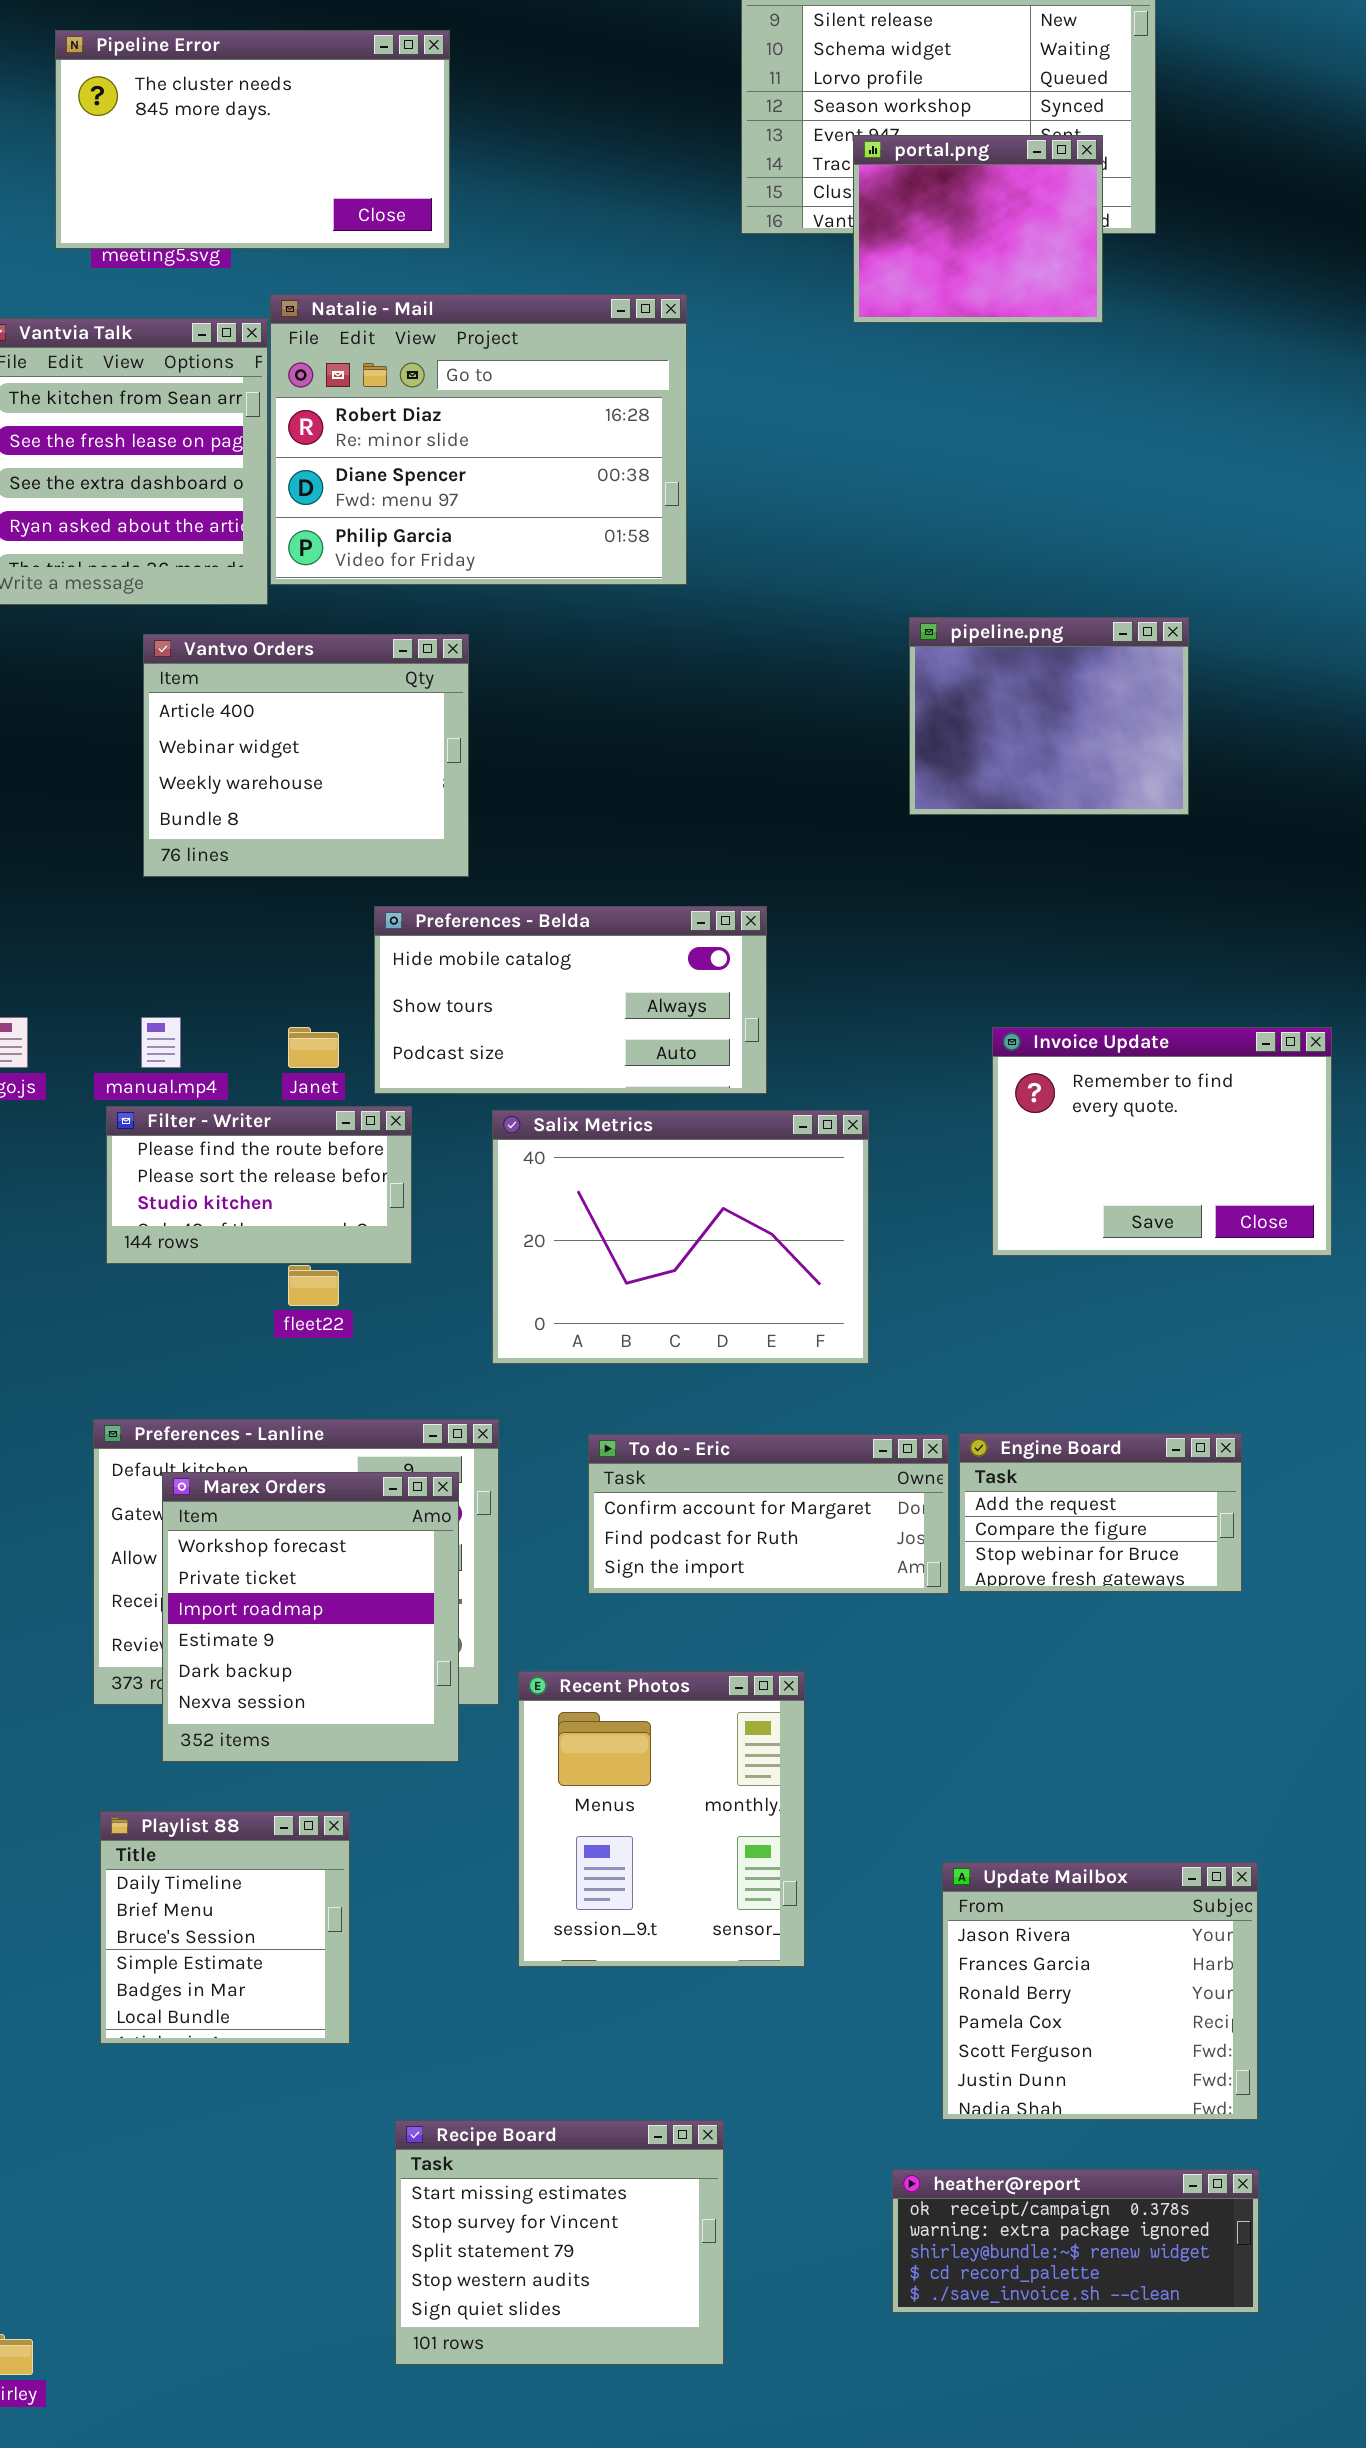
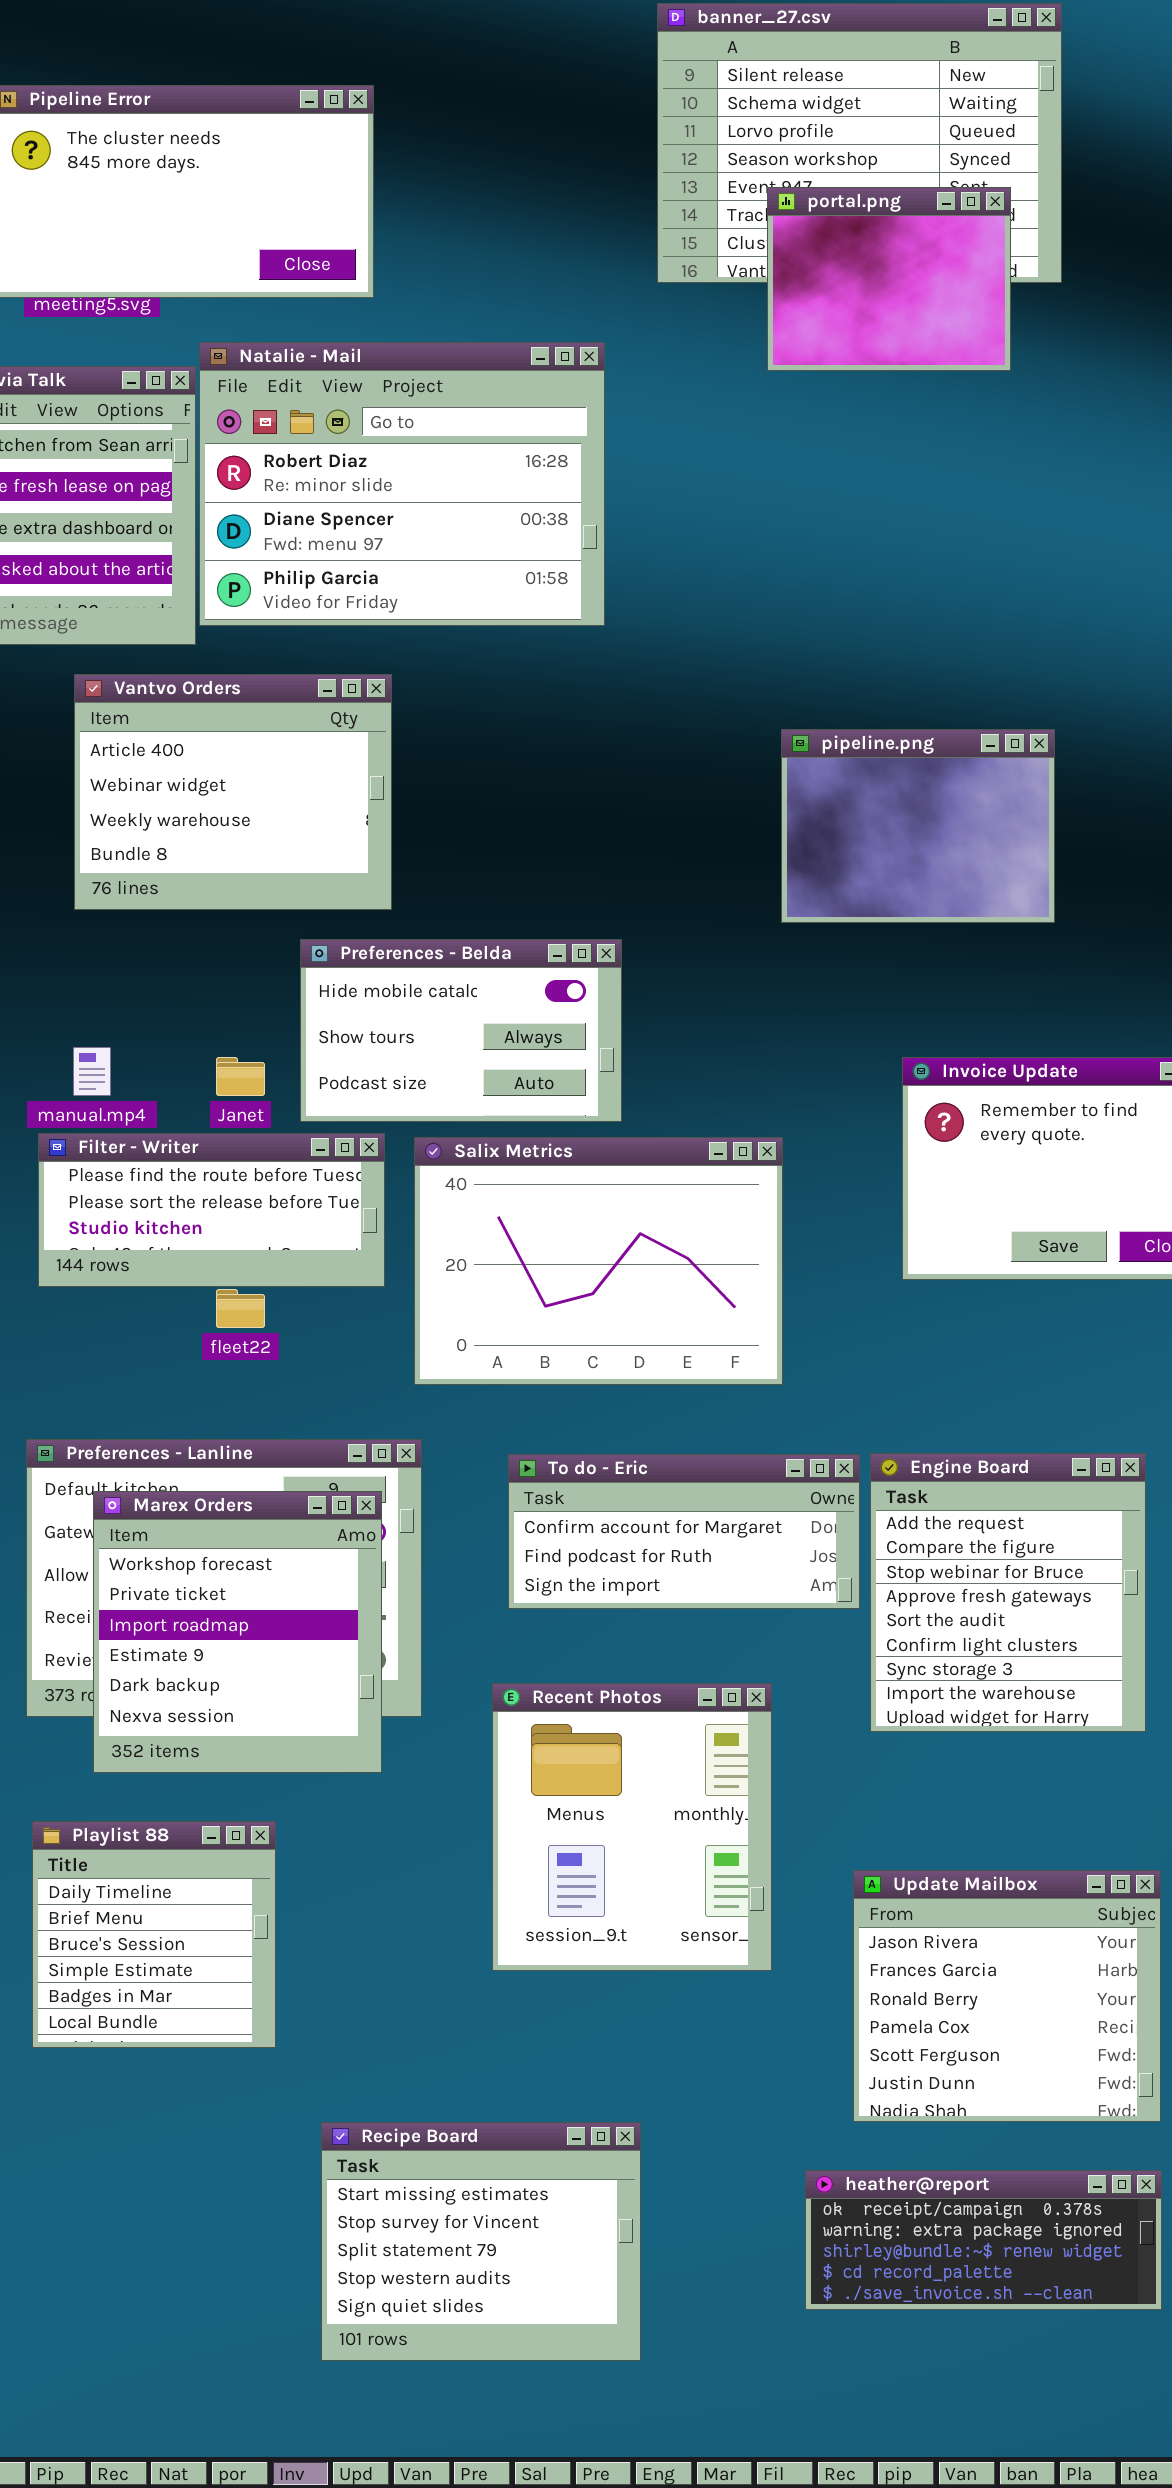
pipeline.png: [909,617,1189,815] -> [781,729,1055,923], moved
Preferences - Belda: [374,906,767,1094] -> [300,939,622,1122], resized
Filter - Writer: [106,1106,412,1264] -> [38,1133,385,1287], resized
Engine Board: [959,1433,1242,1592] -> [870,1453,1146,1732], resized
Recent Photos: [518,1671,805,1967] -> [492,1683,772,1971], moved

